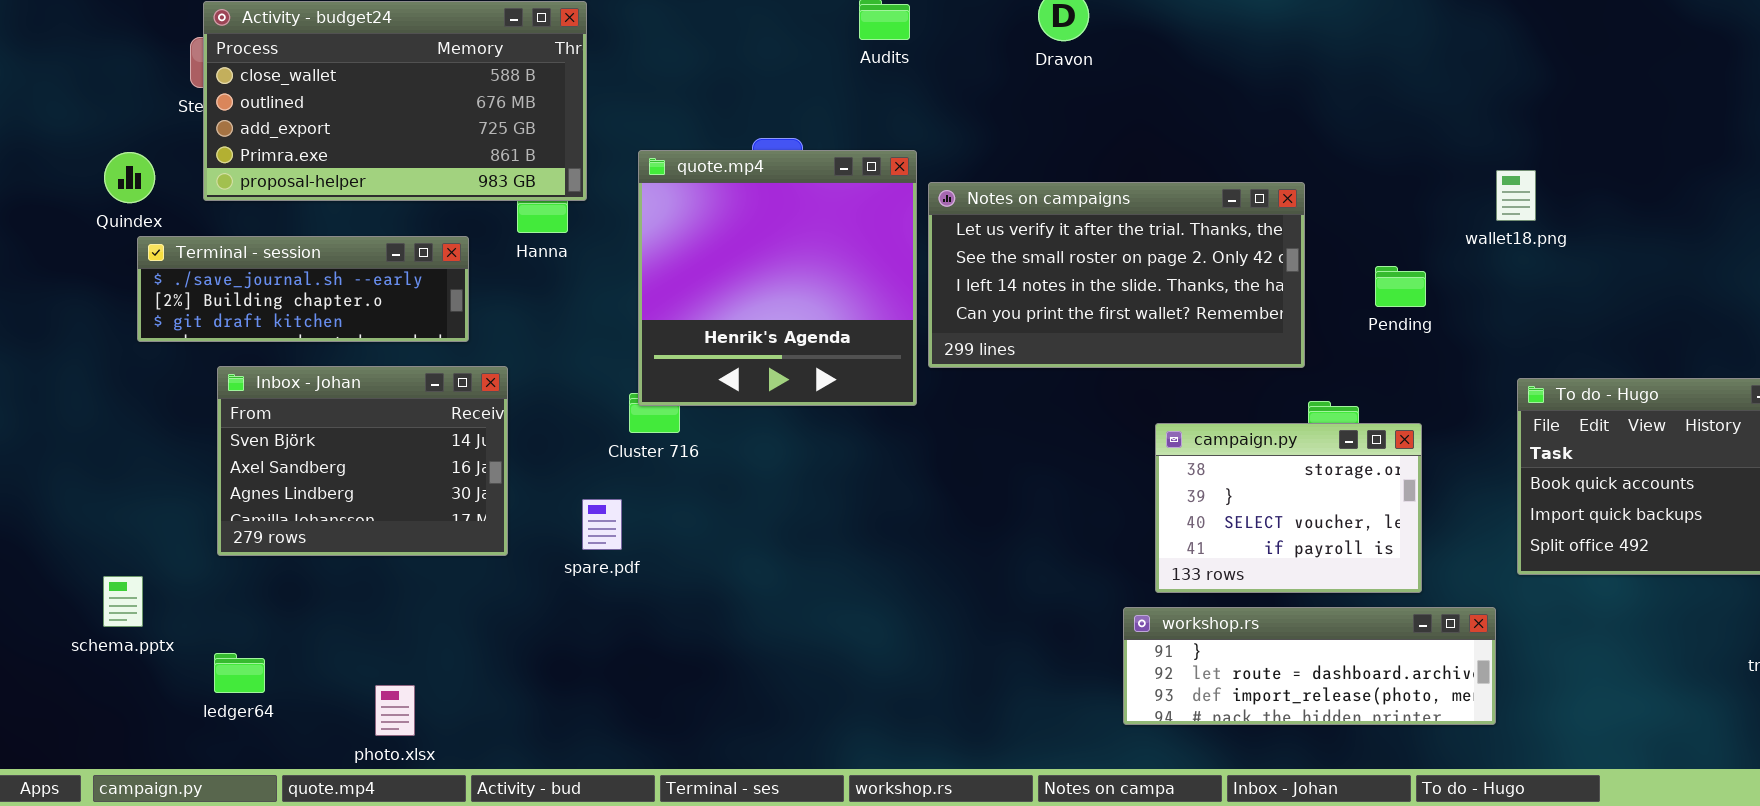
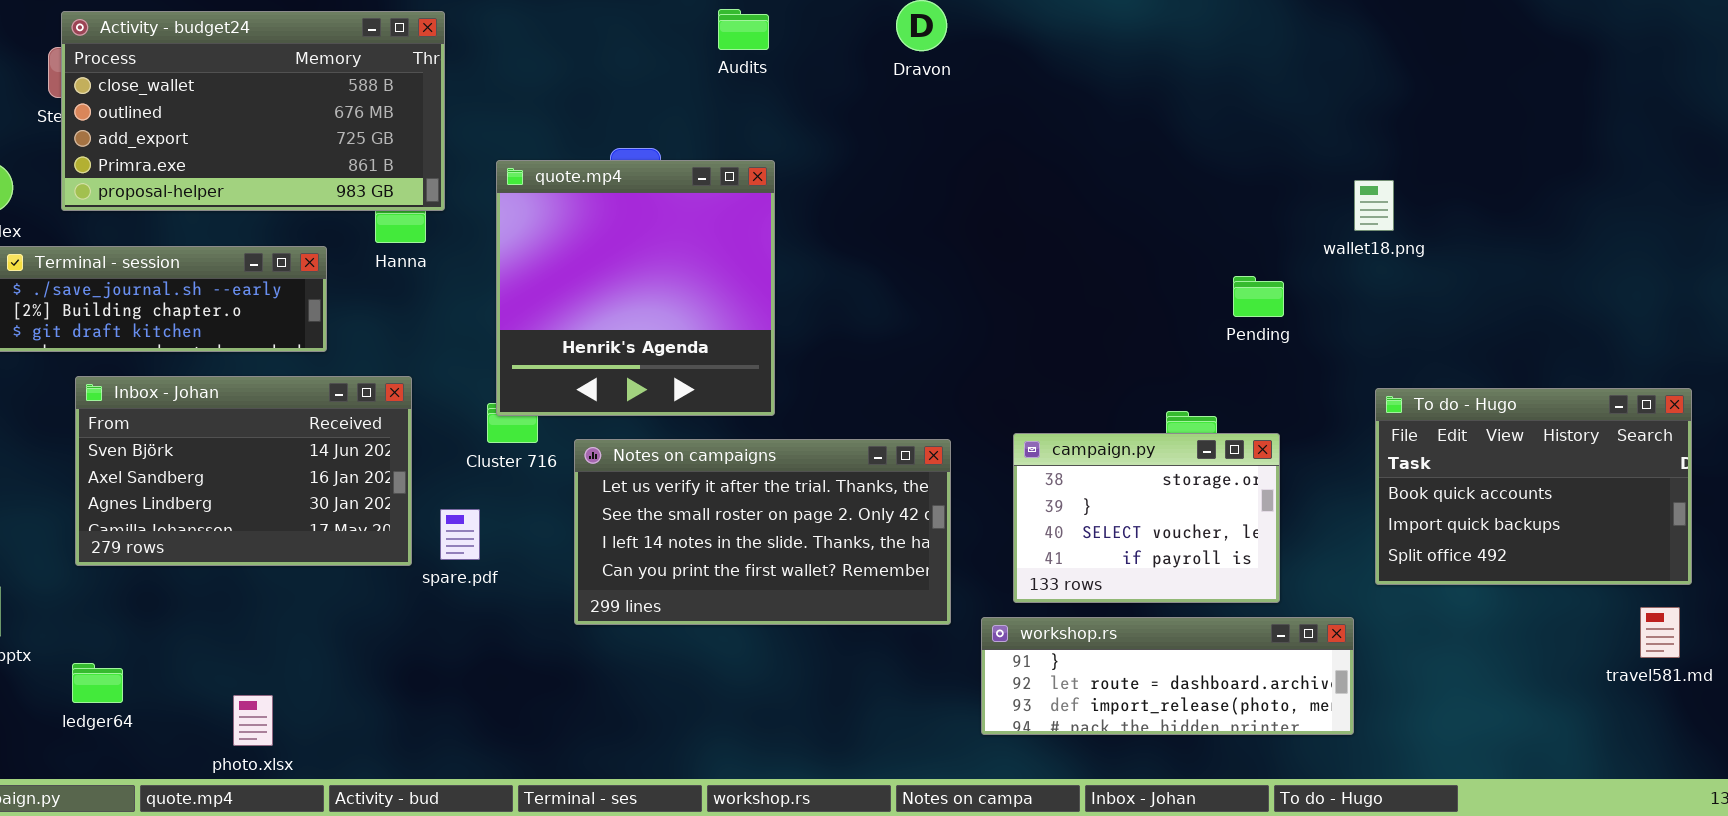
Notes on campaigns: [928,182,1305,368] -> [574,439,951,625], moved
Inbox - Johan: [217,366,508,556] -> [75,376,412,566], resized

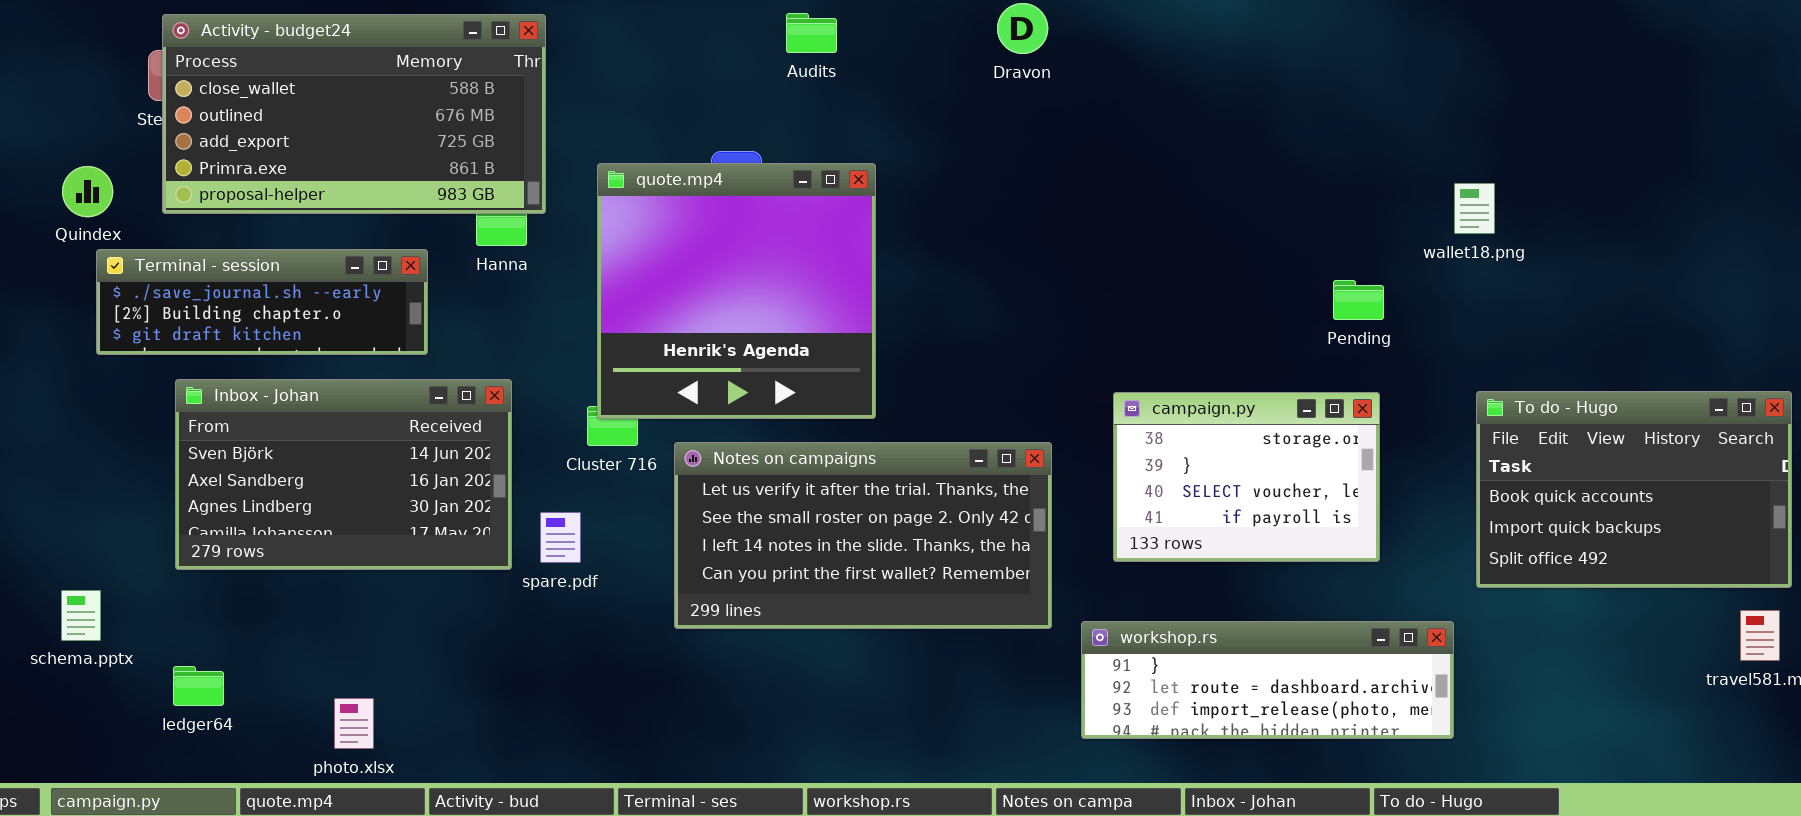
Audits: [718,9,769,50] -> [786,13,837,53], moved
campaign.py: [1013,433,1280,603] -> [1113,392,1380,562], moved

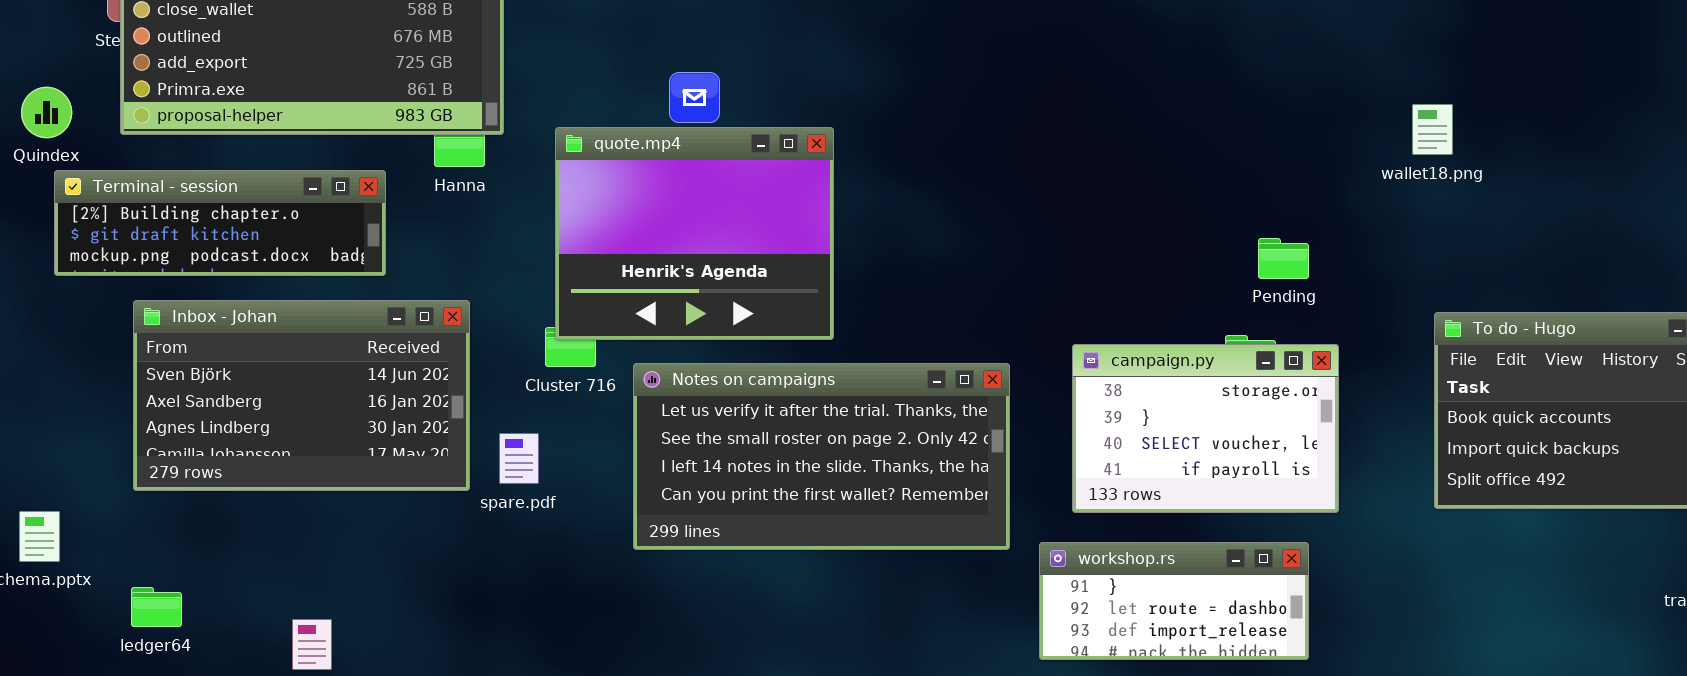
quote.mp4: [597,163,876,419] -> [555,127,834,340], resized
Terminal - session: [96,249,428,355] -> [54,170,386,276], scrolled down 1 row
Pending: [1333,280,1384,320] -> [1258,238,1309,279], moved
campaign.py: [1113,392,1380,562] -> [1072,344,1339,513], moved
workshop.rs: [1081,621,1454,739] -> [1039,542,1309,660], resized

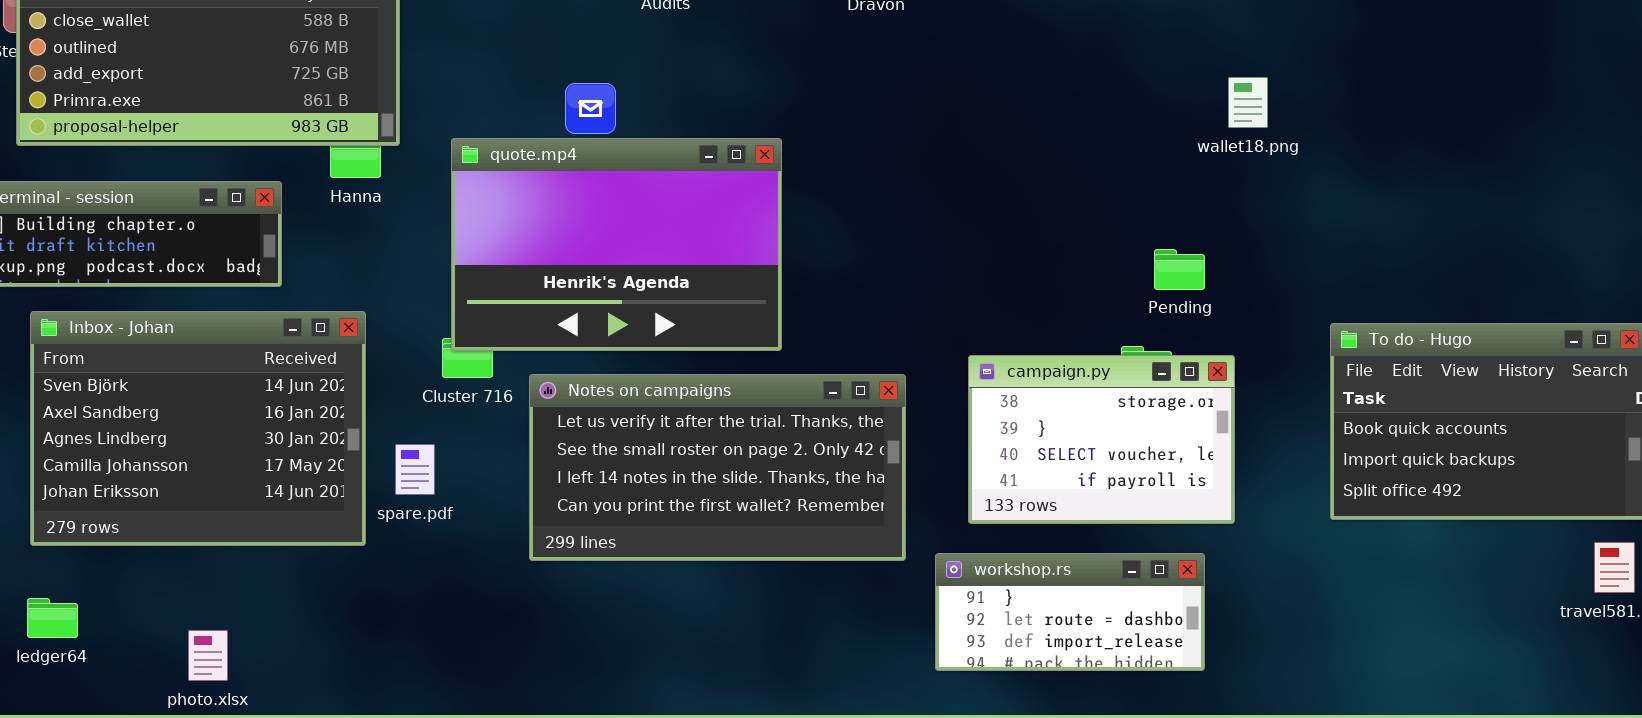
wallet18.png: [1412,104,1453,155] -> [1228,77,1268,128], moved
quote.mp4: [555,127,834,340] -> [451,138,782,351], resized
Inbox - Johan: [133,300,470,491] -> [30,311,366,546], resized

